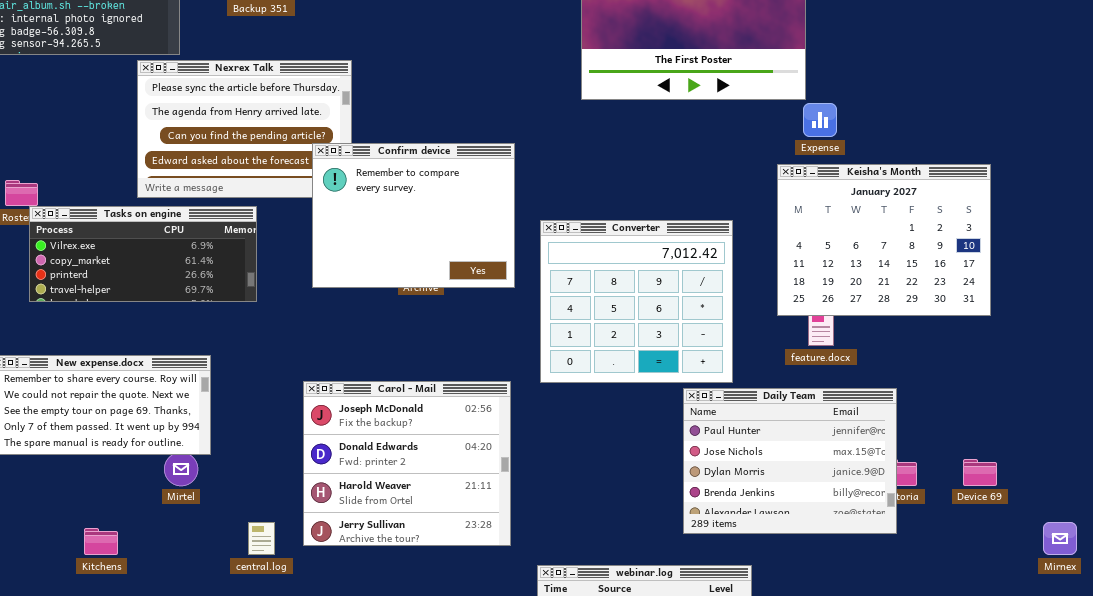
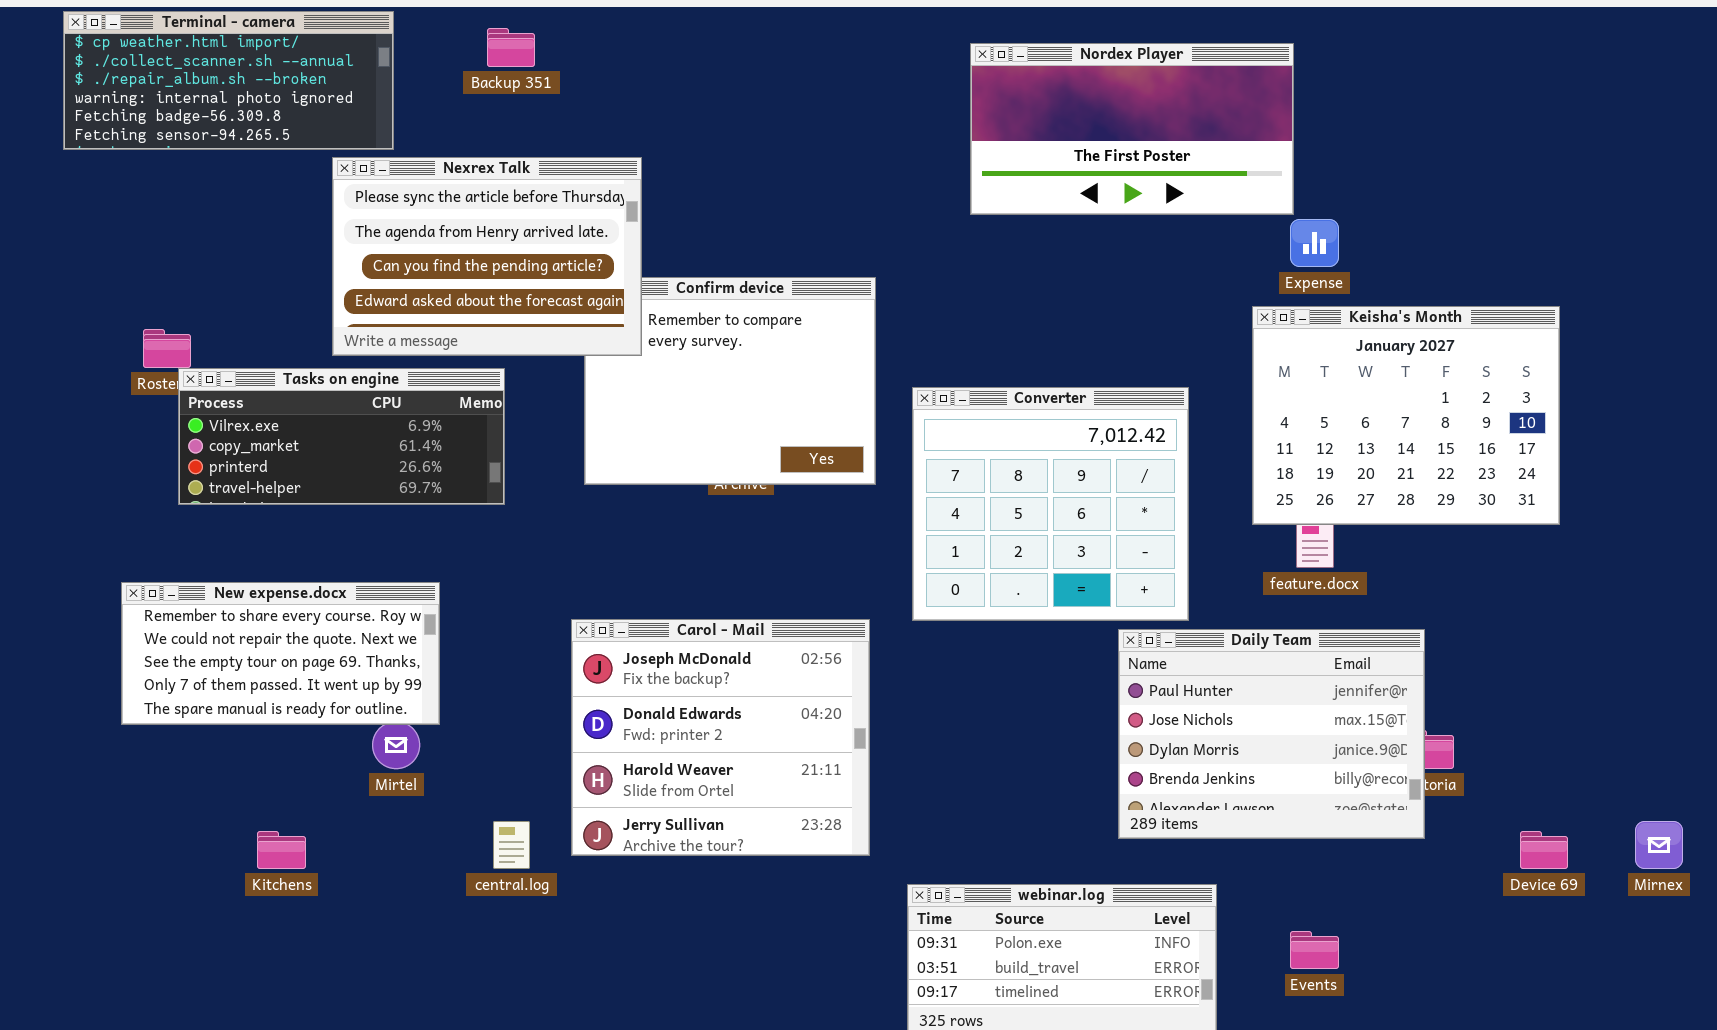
Nexrex Talk: [137,60,352,198] -> [332,157,642,356], raised
Device 69: [963,459,997,486] -> [1520,831,1568,869], moved

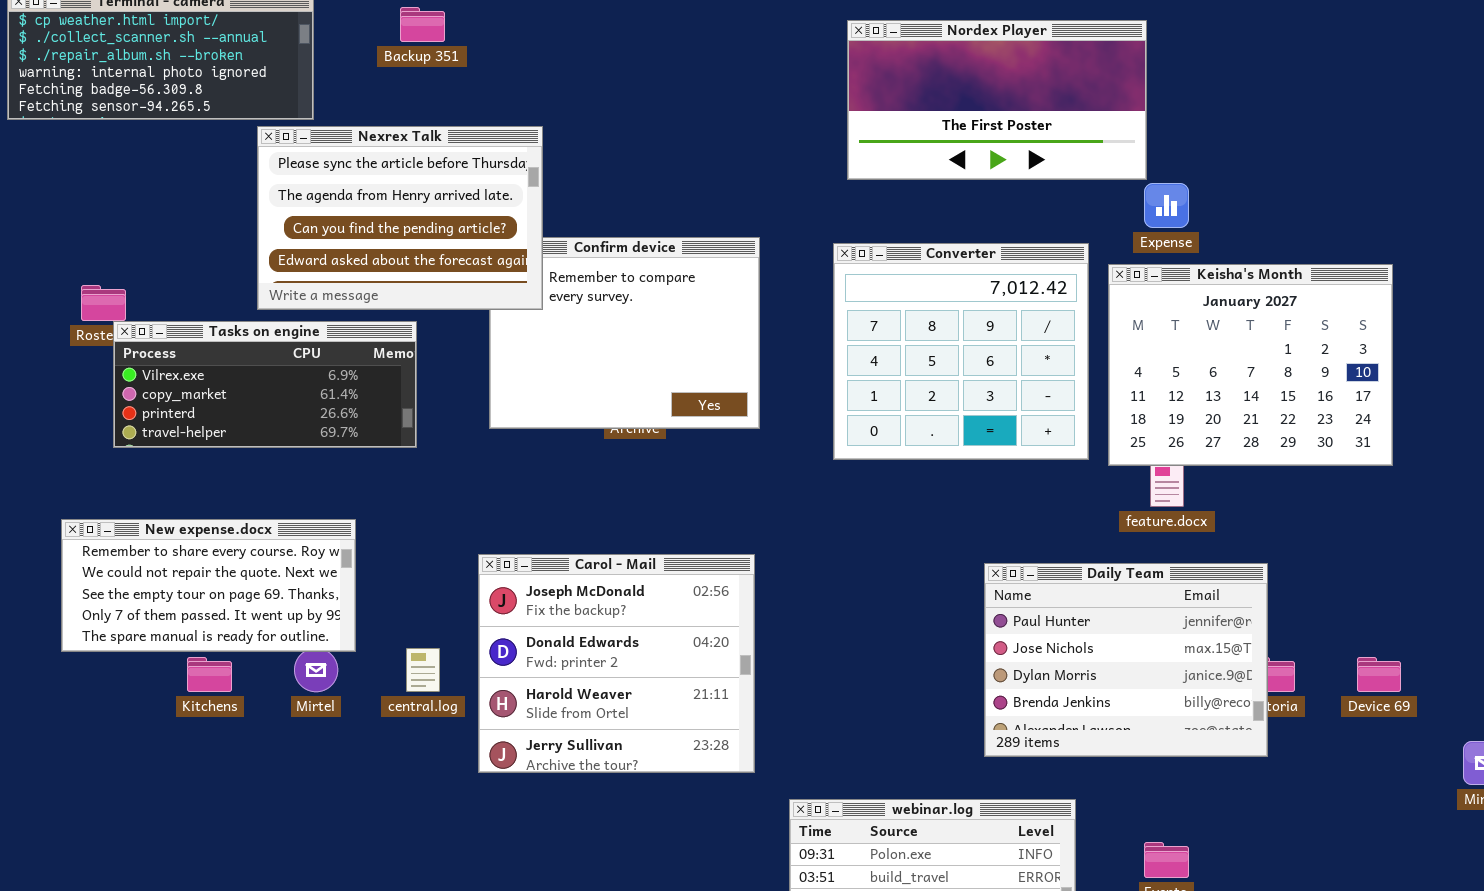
Converter: [912,387,1189,621] -> [833,243,1089,460], moved
central.log: [493,821,530,869] -> [406,648,440,692], moved
Kitchens: [257,831,306,869] -> [187,657,232,692], moved
Device 69: [1520,831,1568,869] -> [1357,657,1401,692], moved

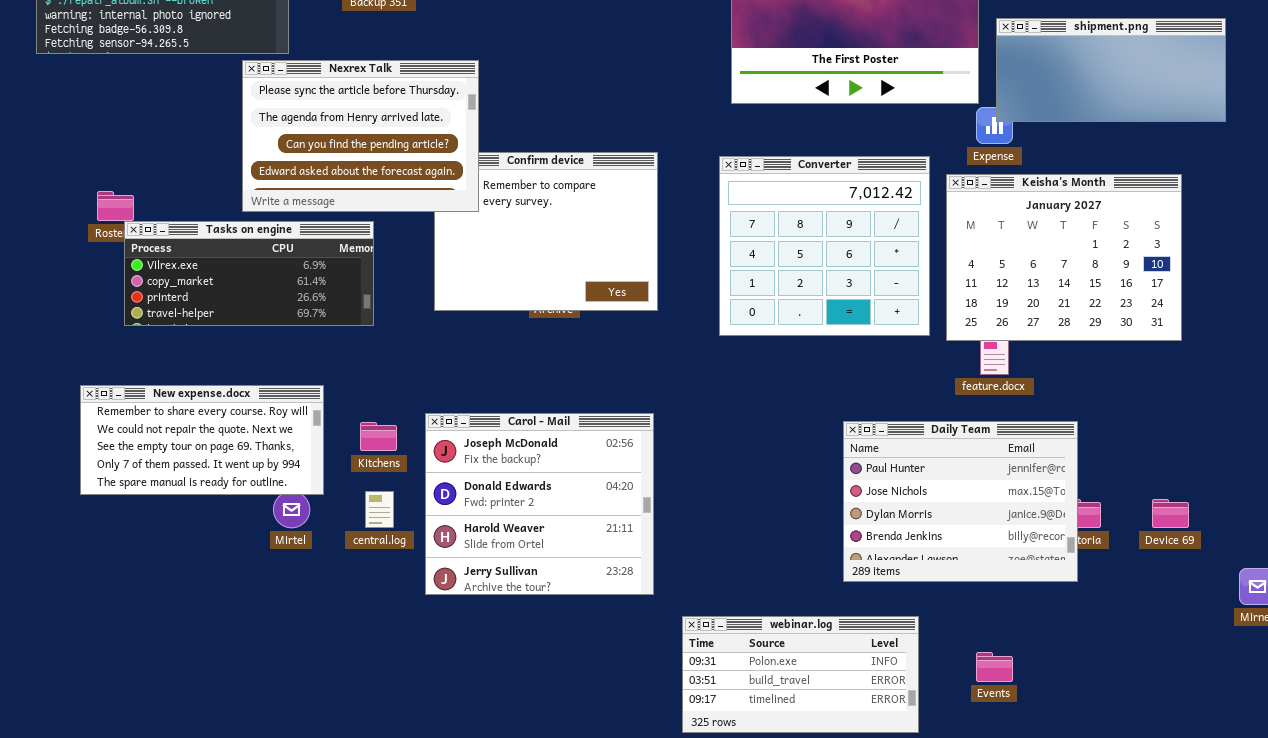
shipment.png: none -> [996,18,1226,122], opened
Kitchens: [187,657,232,692] -> [360,422,397,451], moved

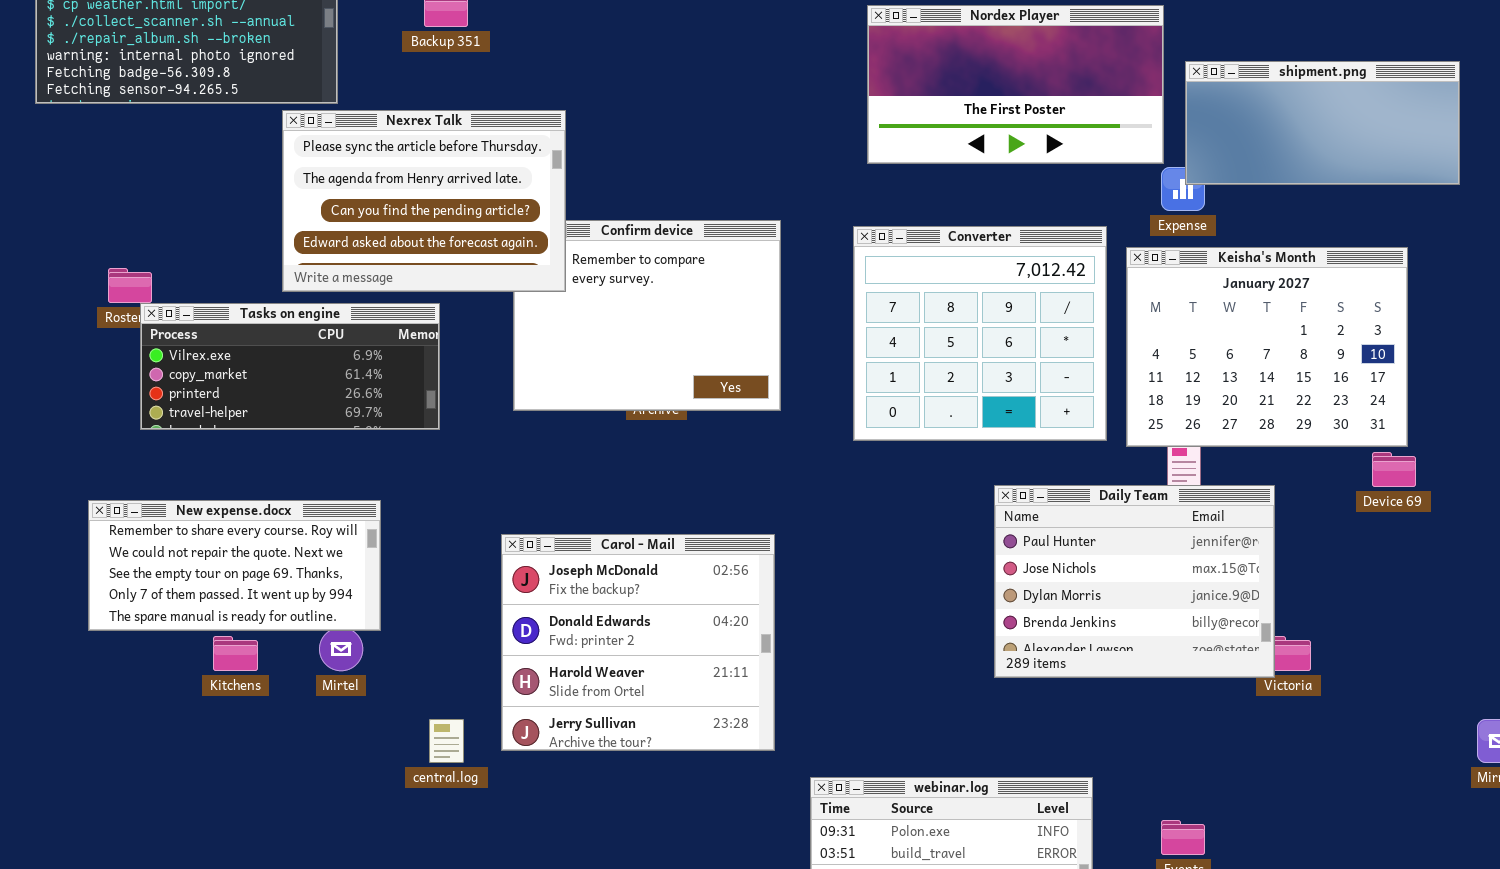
Daily Team: [843,421,1078,582] -> [994,485,1275,678], moved
Kitchens: [360,422,397,451] -> [213,636,258,671], moved
central.log: [365,491,394,528] -> [429,719,464,763], moved
Device 69: [1152,499,1189,528] -> [1372,452,1416,487], moved

